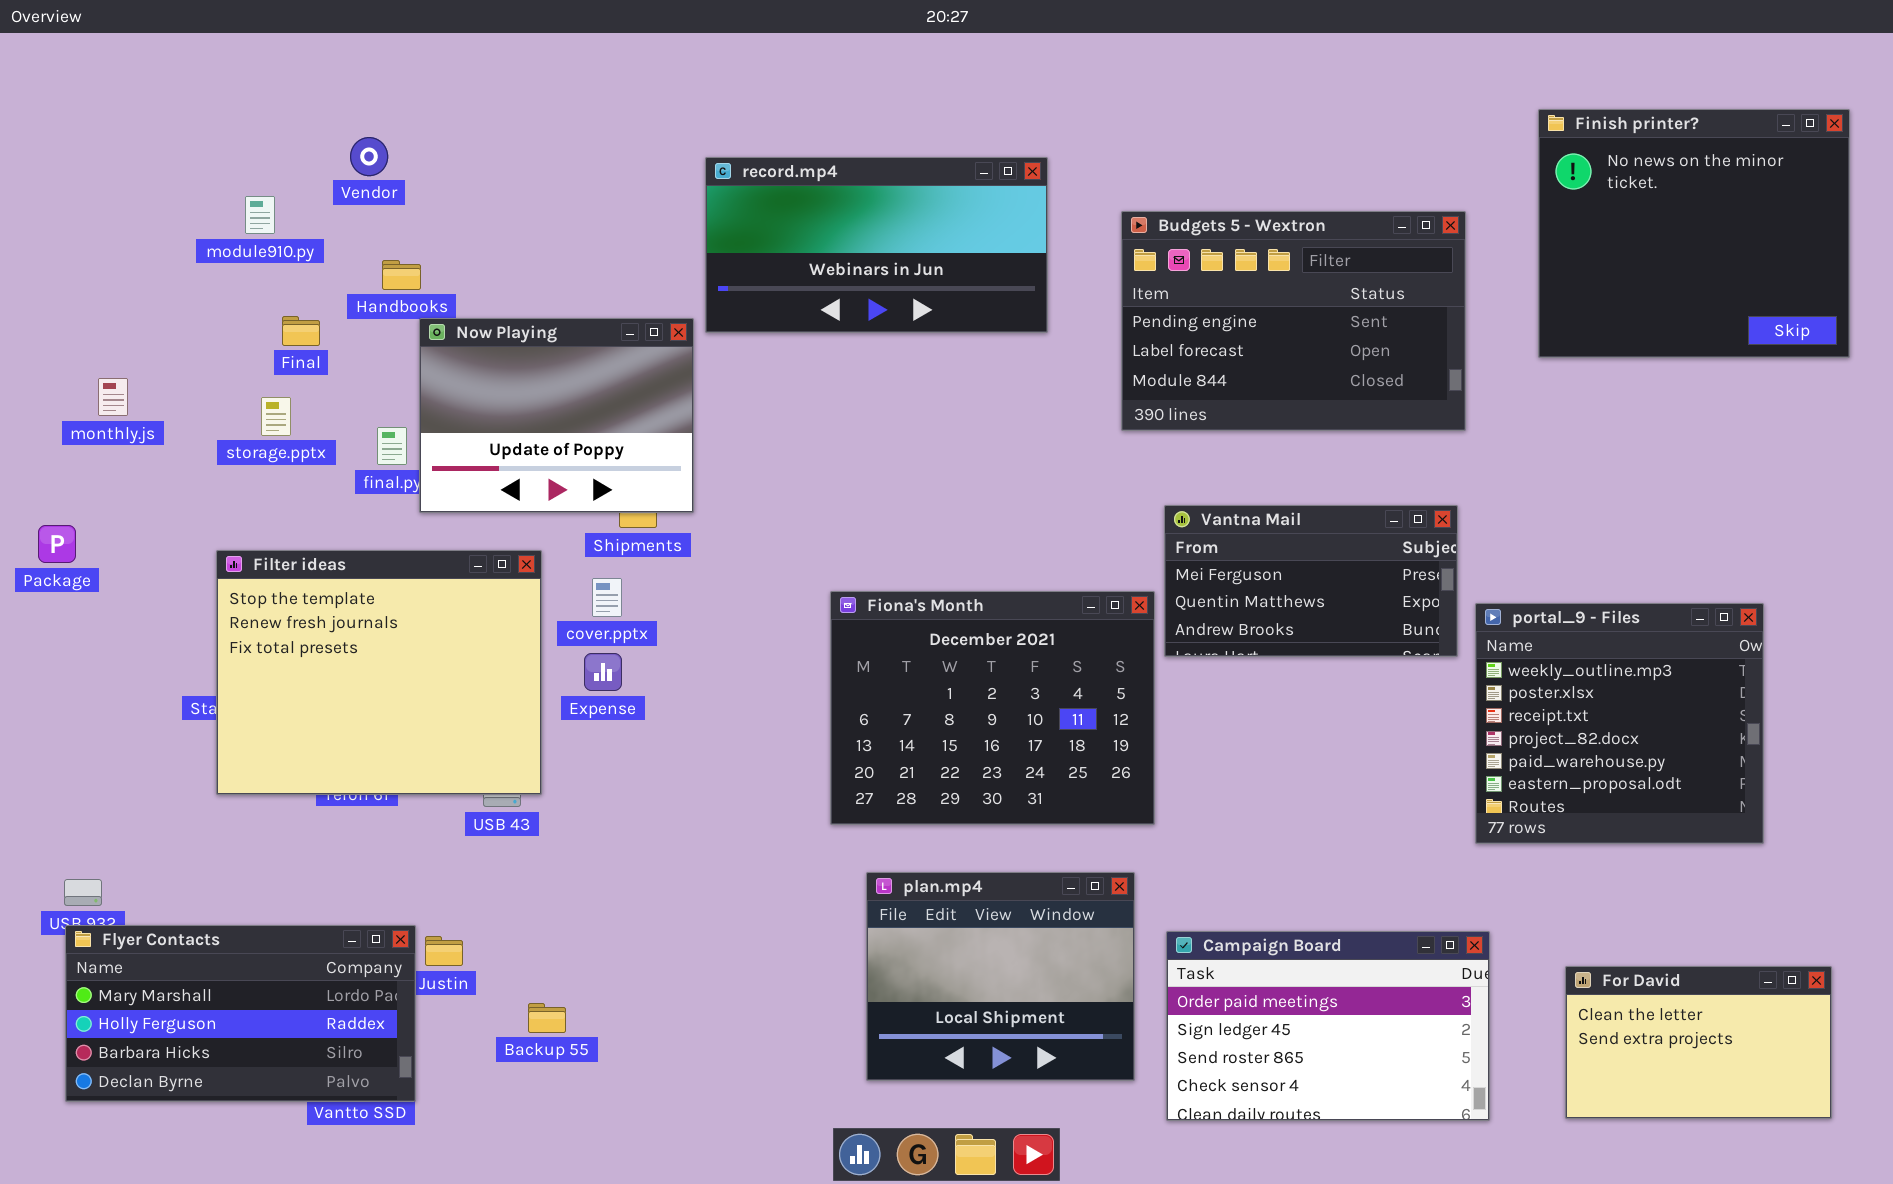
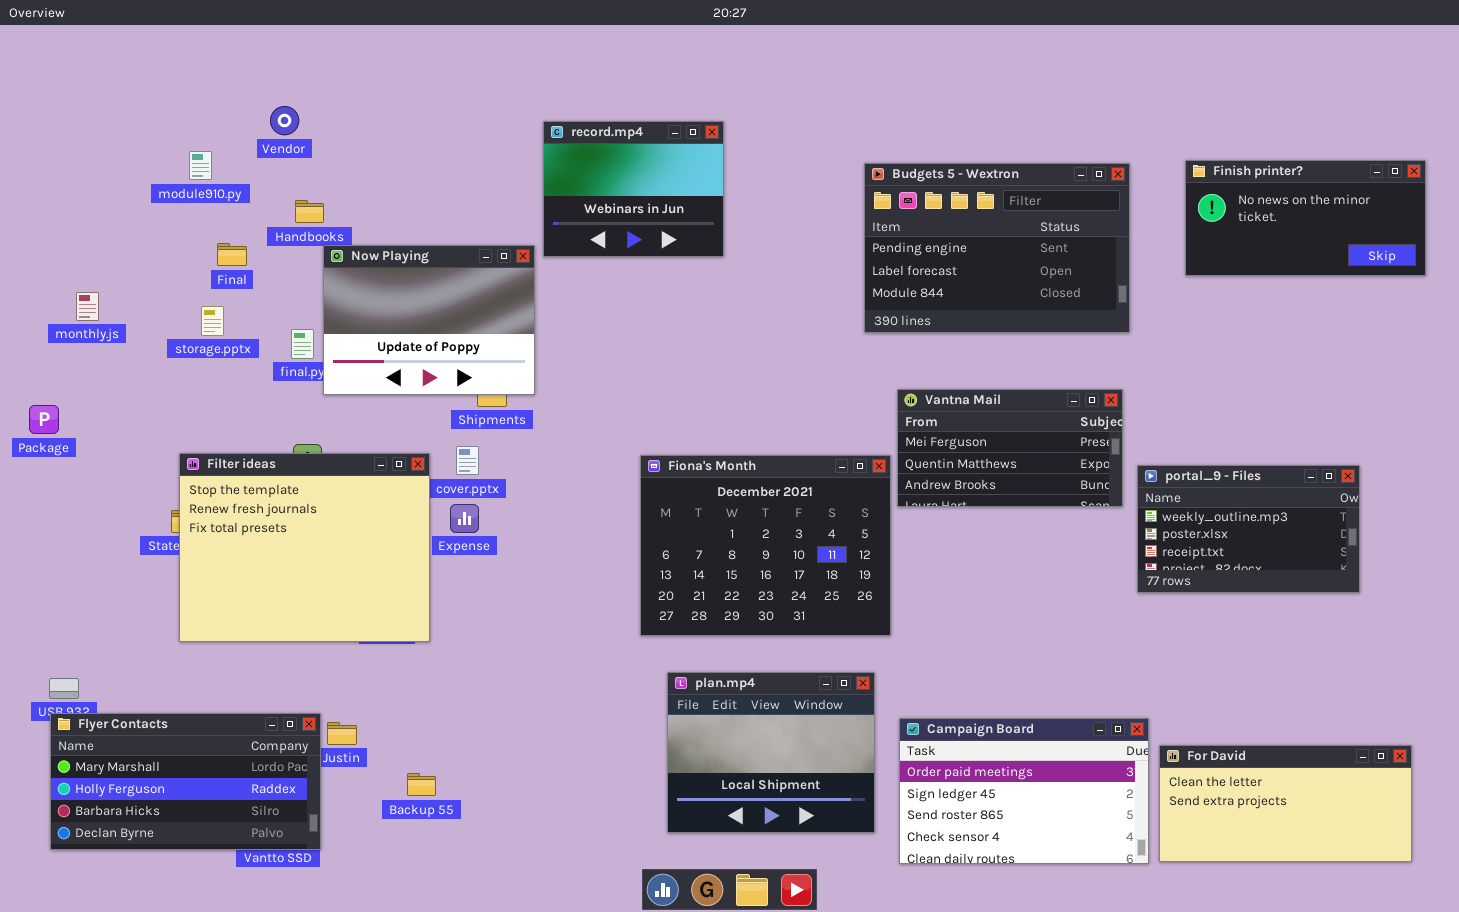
Finish printer?: [1538,109,1850,358] -> [1185,160,1426,276], resized
record.mp4: [705,157,1048,333] -> [543,121,724,257], resized
Filter ideas: [216,550,542,795] -> [179,453,430,642], moved
portal_9 - Files: [1475,603,1764,844] -> [1137,465,1360,593], resized
For David: [1565,966,1832,1119] -> [1159,745,1412,862], resized

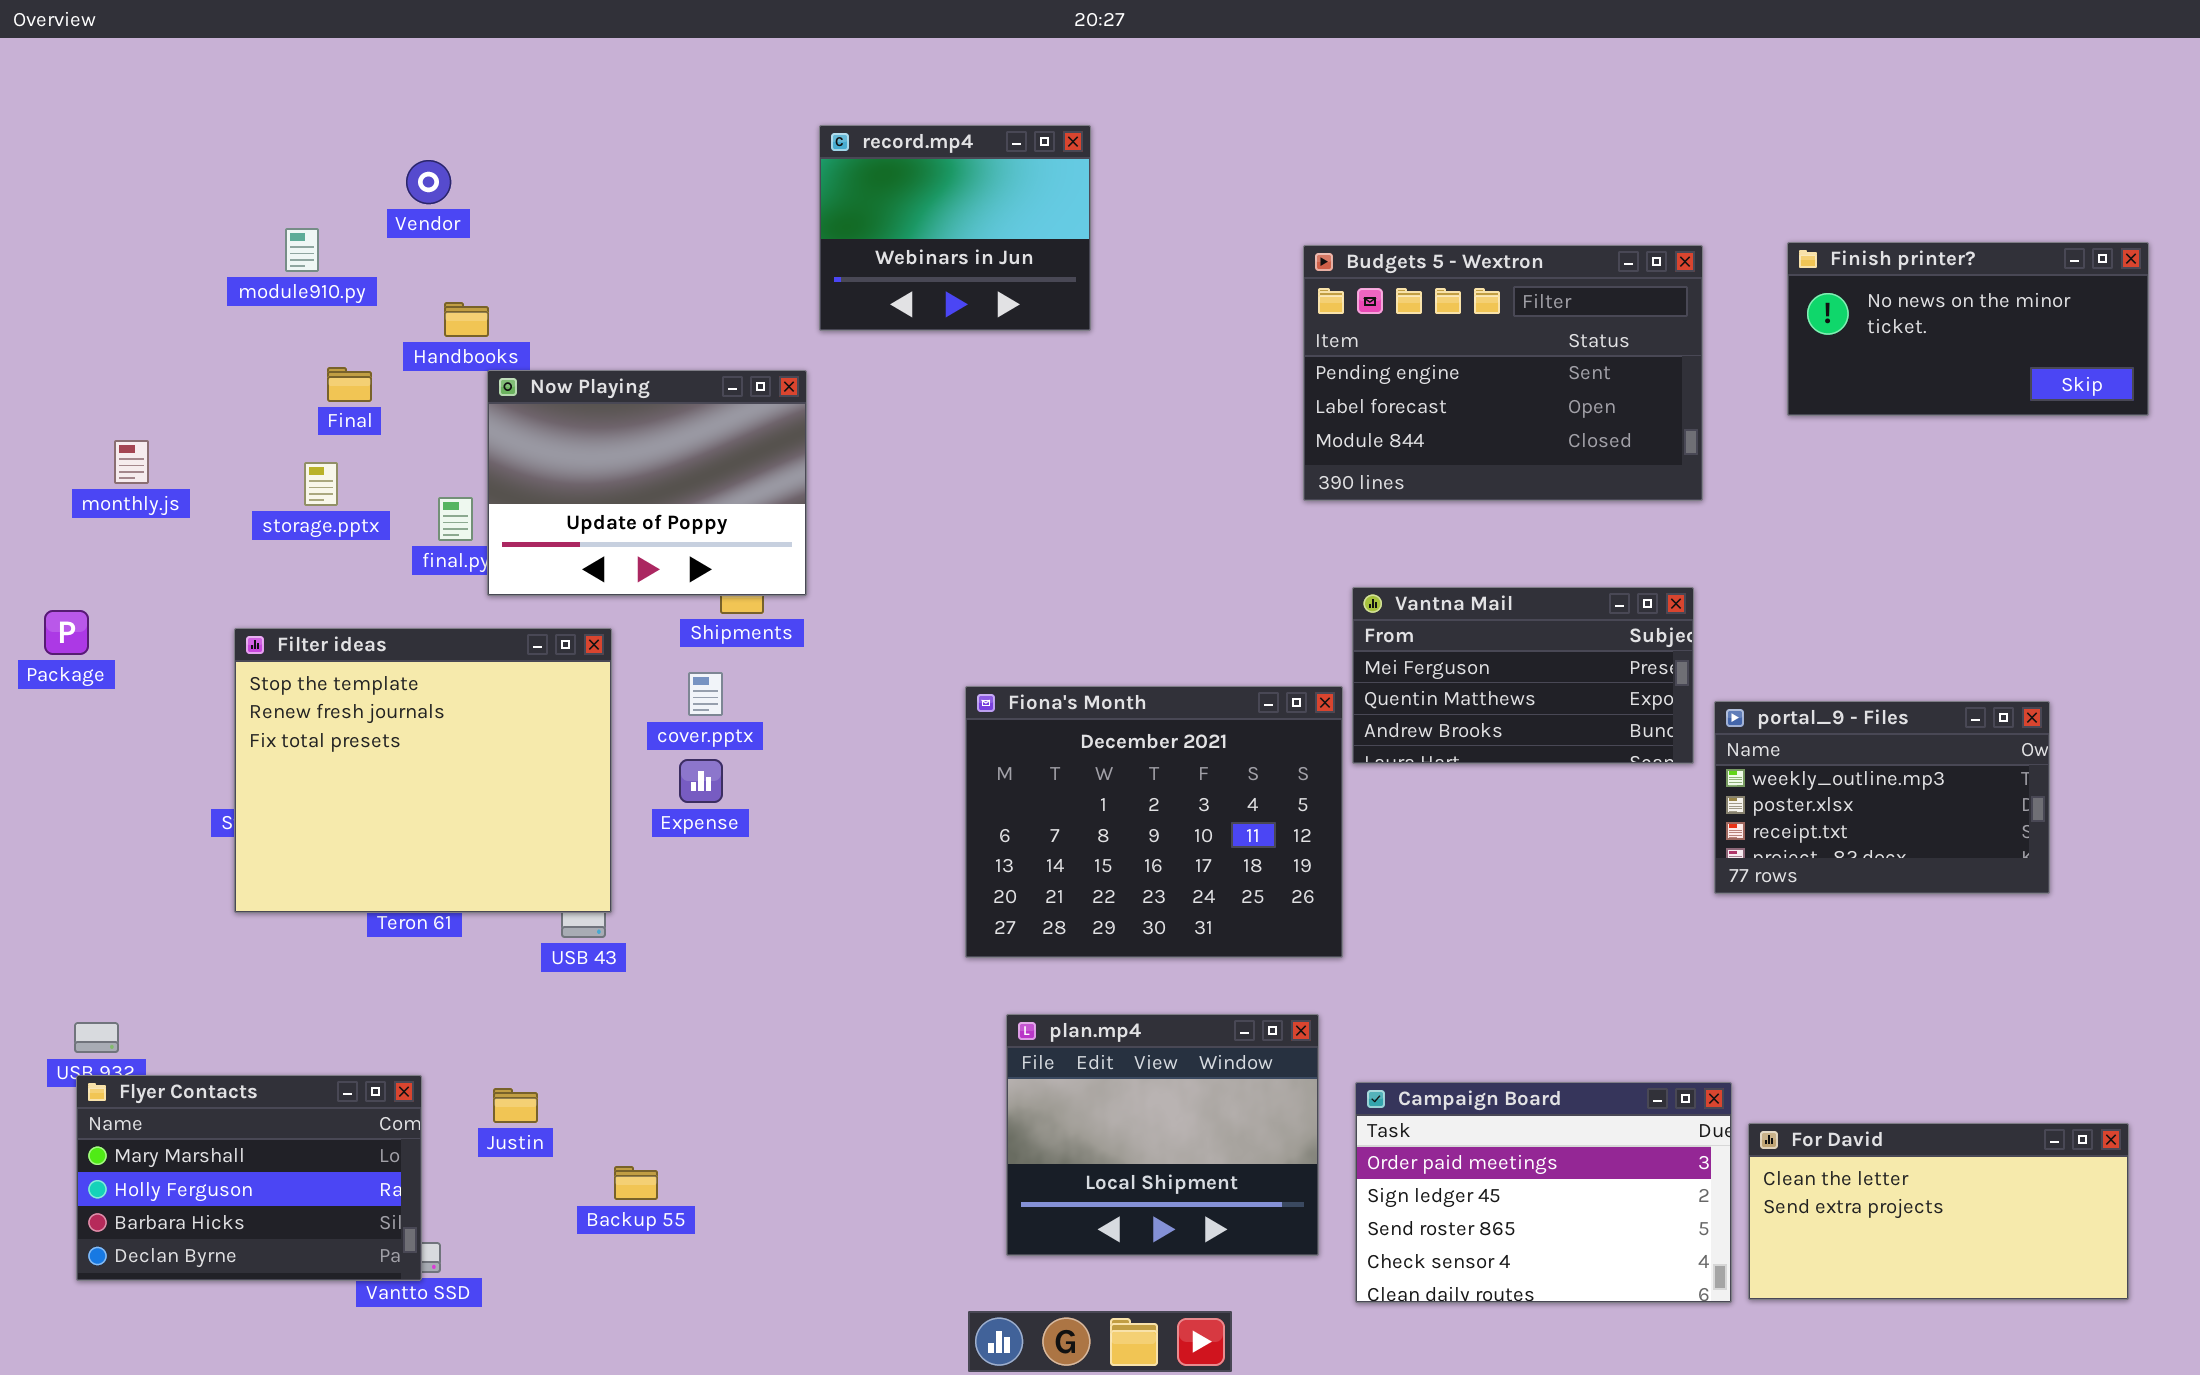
record.mp4: [543,121,724,257] -> [819,125,1091,331], moved
Filter ideas: [179,453,430,642] -> [234,628,612,913], moved
Flyer Contacts: [50,713,321,850] -> [76,1075,422,1281], resized

